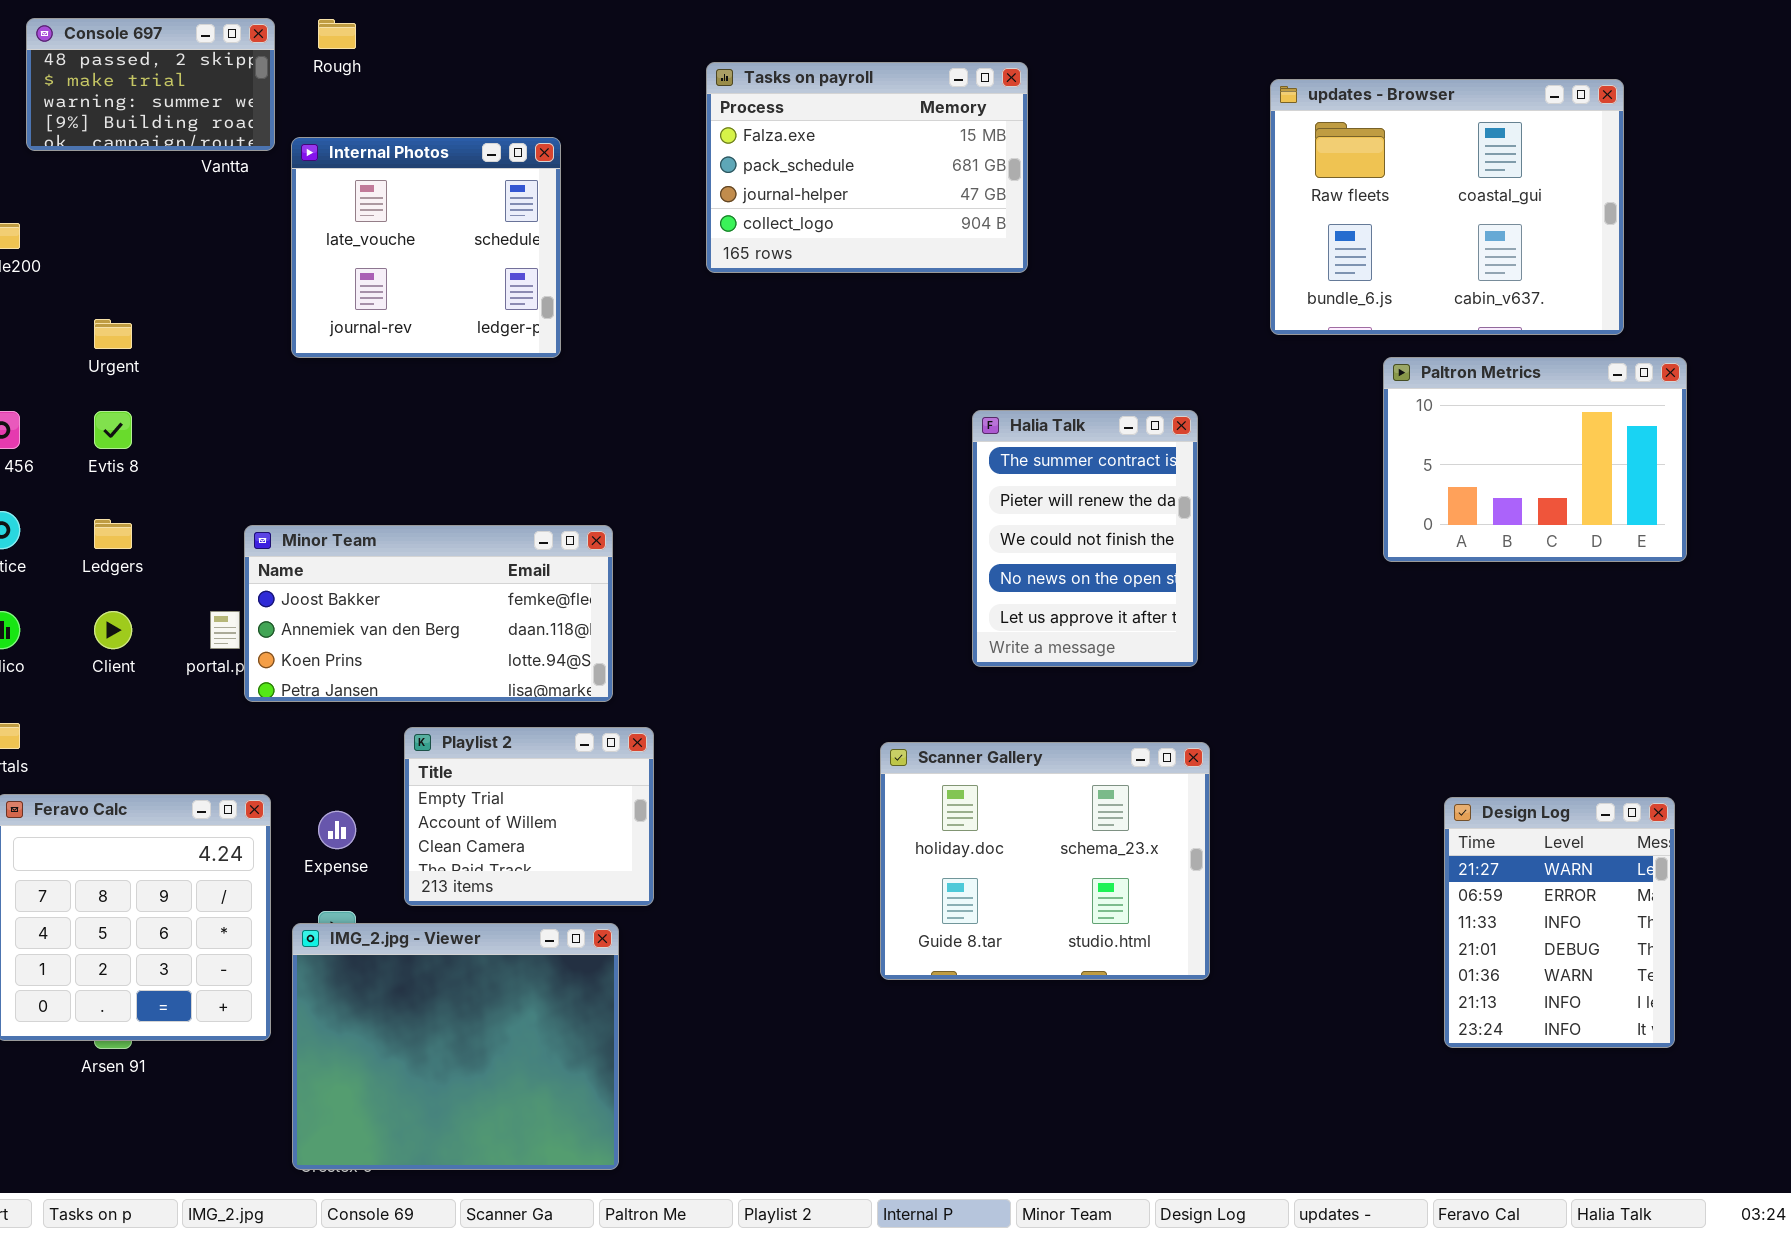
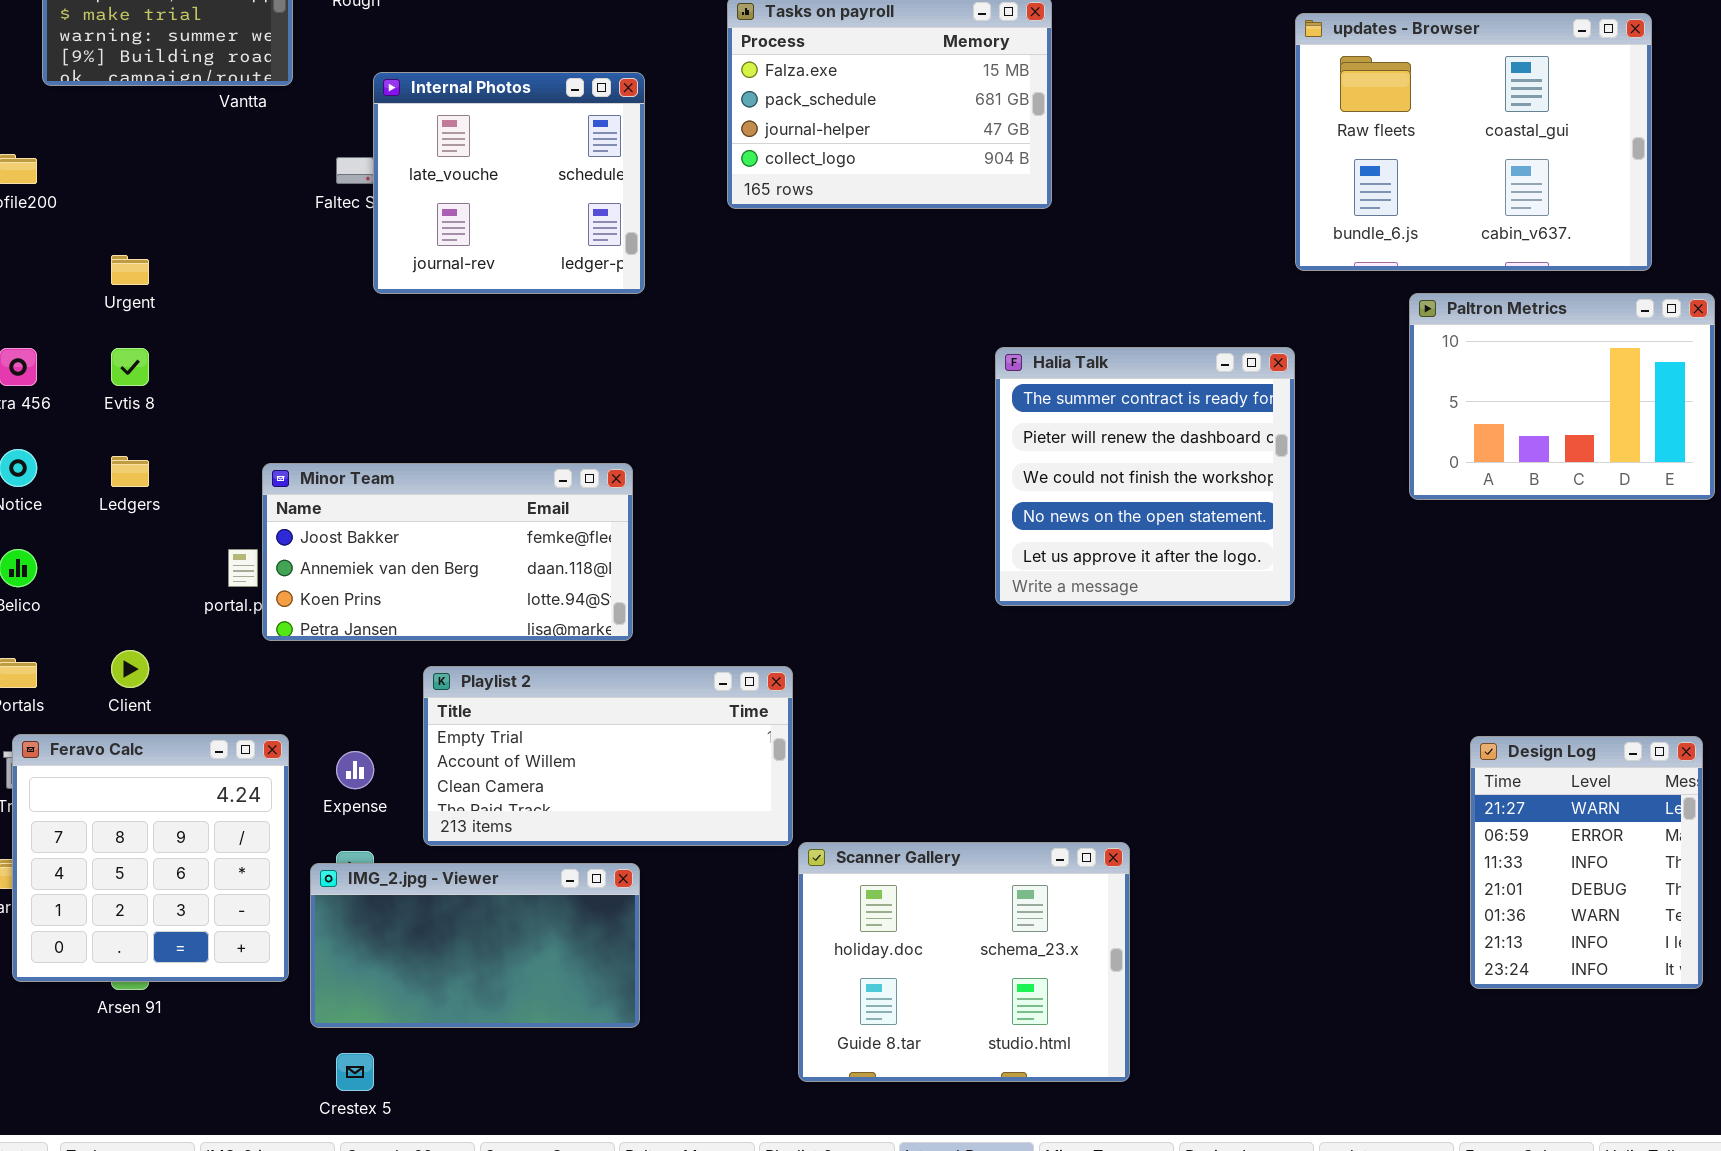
Internal Photos: [291,137,561,358] -> [373,72,645,294], moved
Halia Talk: [972,410,1198,667] -> [995,347,1295,606], resized
Client: [94,611,132,649] -> [111,650,149,688], moved
Playlist 2: [404,727,654,906] -> [423,666,793,846], resized
Scanner Gallery: [880,742,1210,980] -> [798,842,1130,1082], moved
IMG_2.jpg - Viewer: [292,923,619,1170] -> [310,863,640,1028], resized

